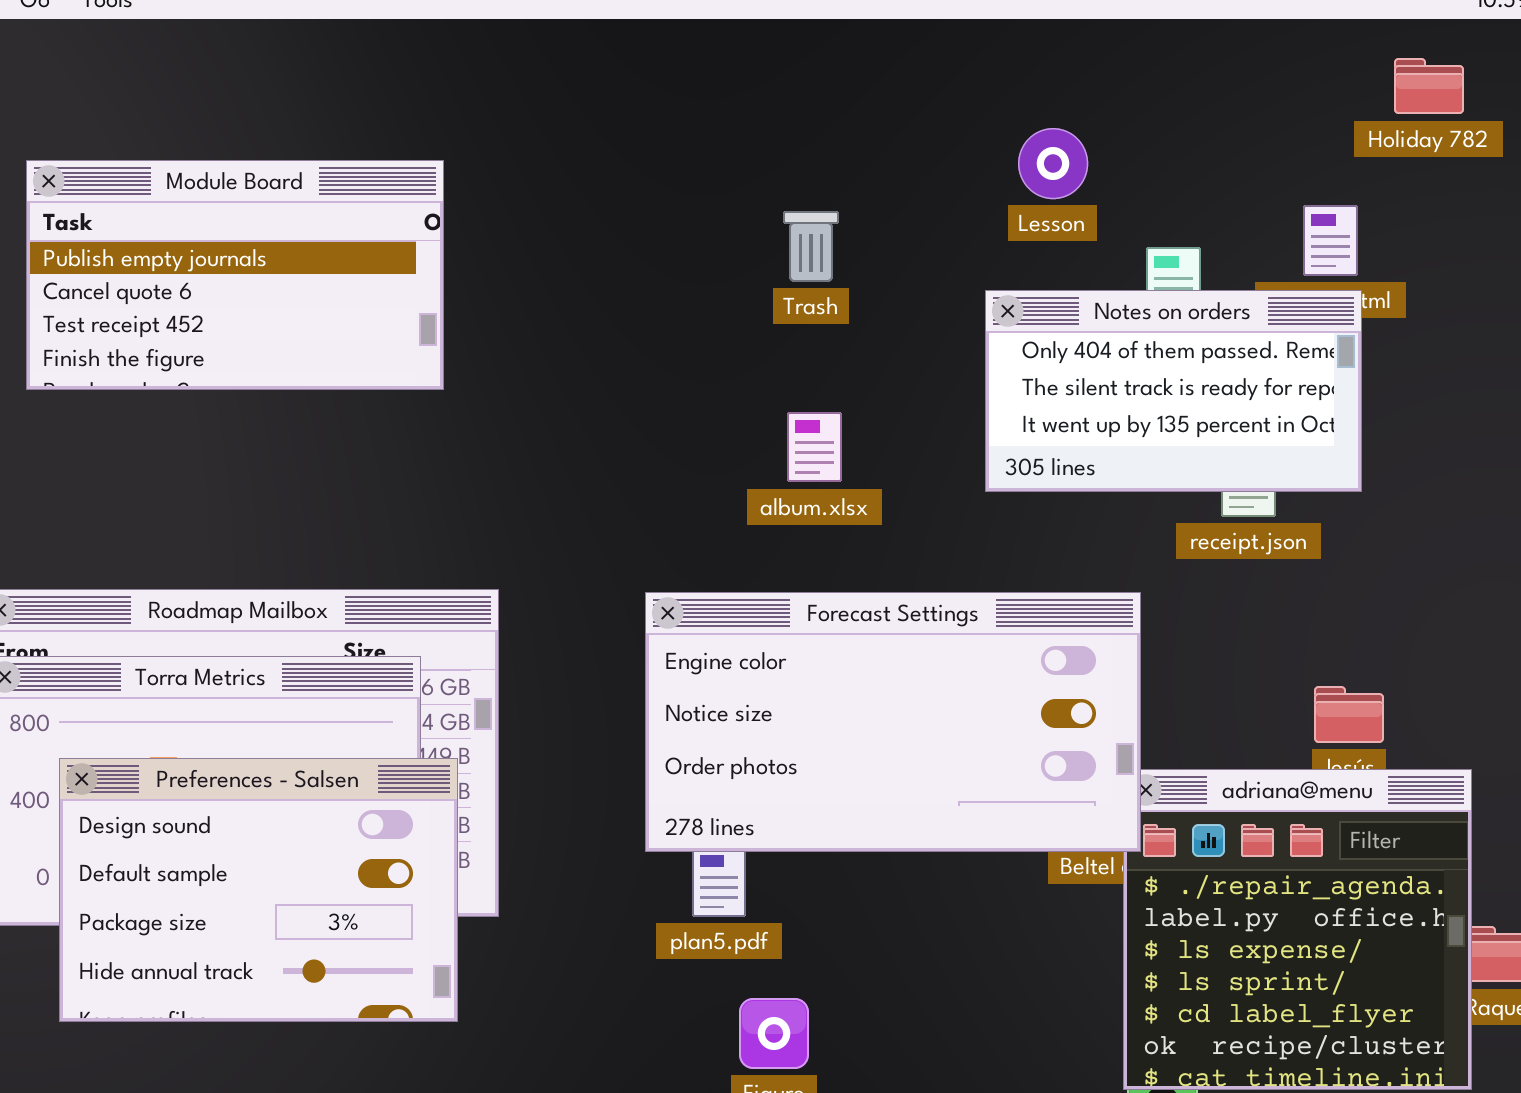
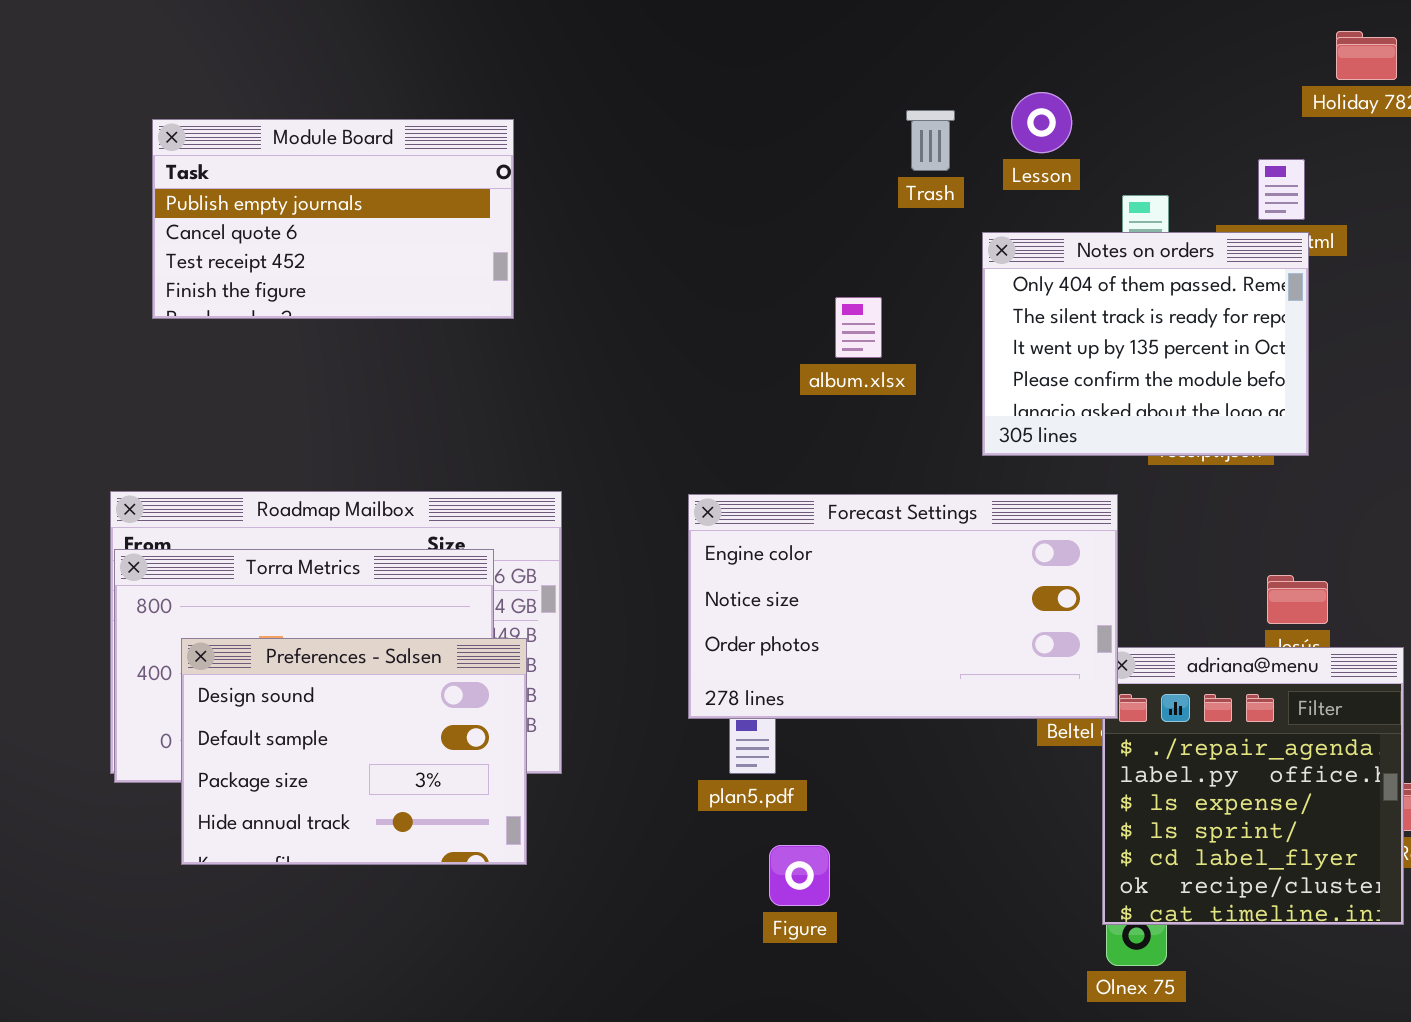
Trash: [783,211,839,282] -> [906,110,955,171], moved
Notes on orders: [985,290,1362,492] -> [982,232,1309,456], resized
album.xlsx: [787,412,842,482] -> [835,297,882,358], moved

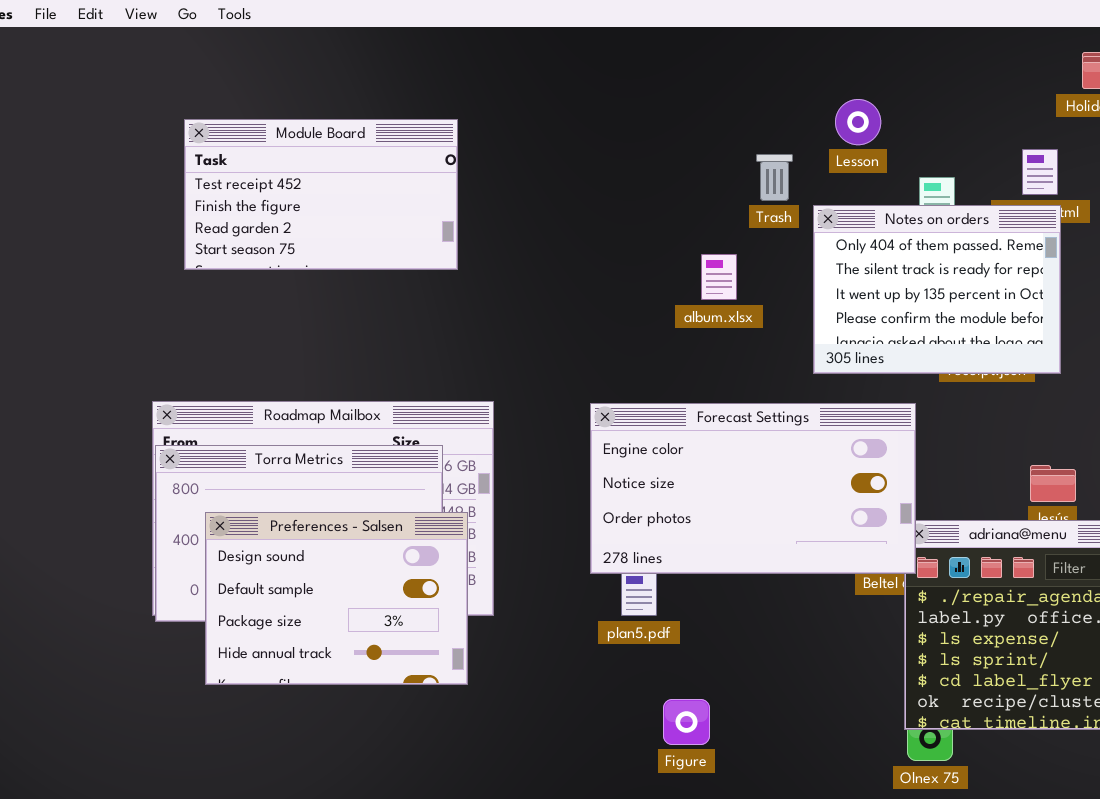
Trash: [906,110,955,171] -> [756,154,793,201], moved
Module Board: [152,119,514,319] -> [184,119,458,270], scrolled down 2 rows
Figure: [769,845,830,906] -> [663,699,710,745], moved

